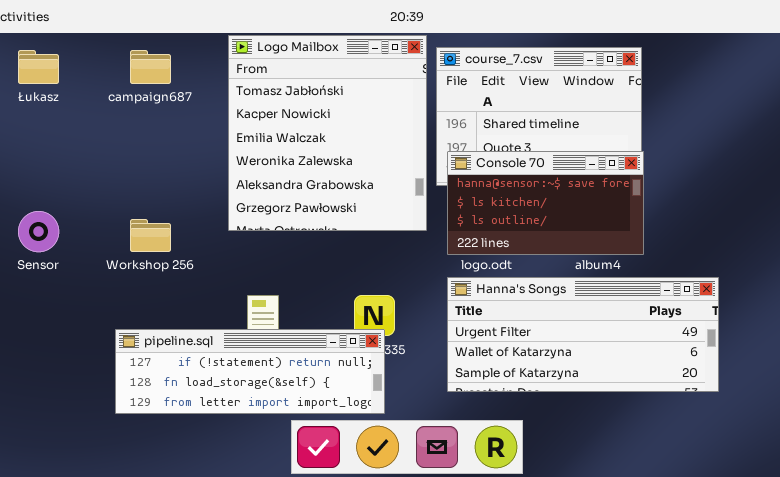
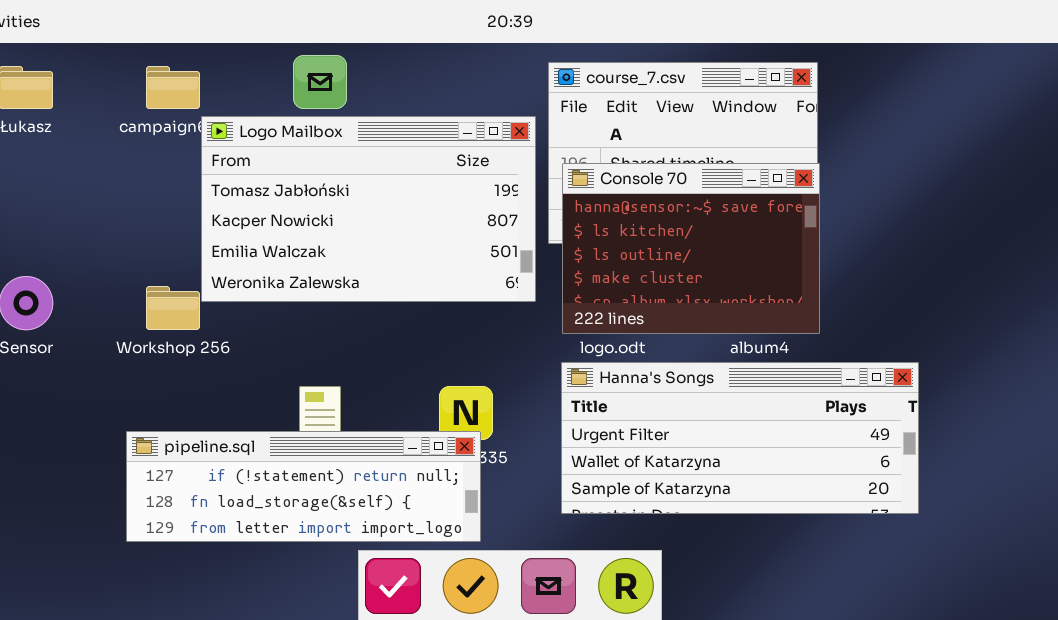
Logo Mailbox: [228,35,427,231] -> [201,116,536,302], resized
Console 70: [447,151,644,255] -> [562,163,820,334], resized

